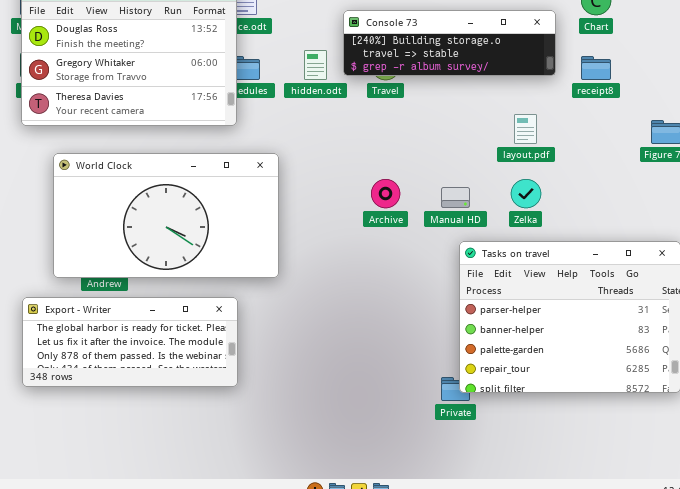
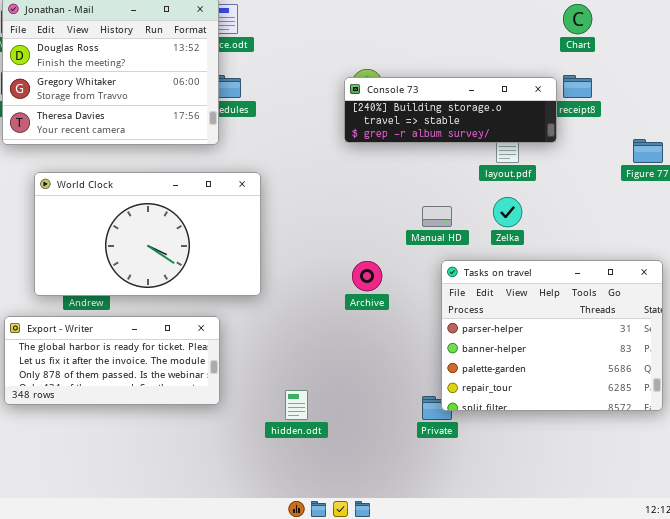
Console 73: [343,10,556,76] -> [344,77,557,143], moved
hidden.odt: [304,50,327,80] -> [285,390,308,420], moved
Archive: [371,179,400,208] -> [352,261,382,291], moved

